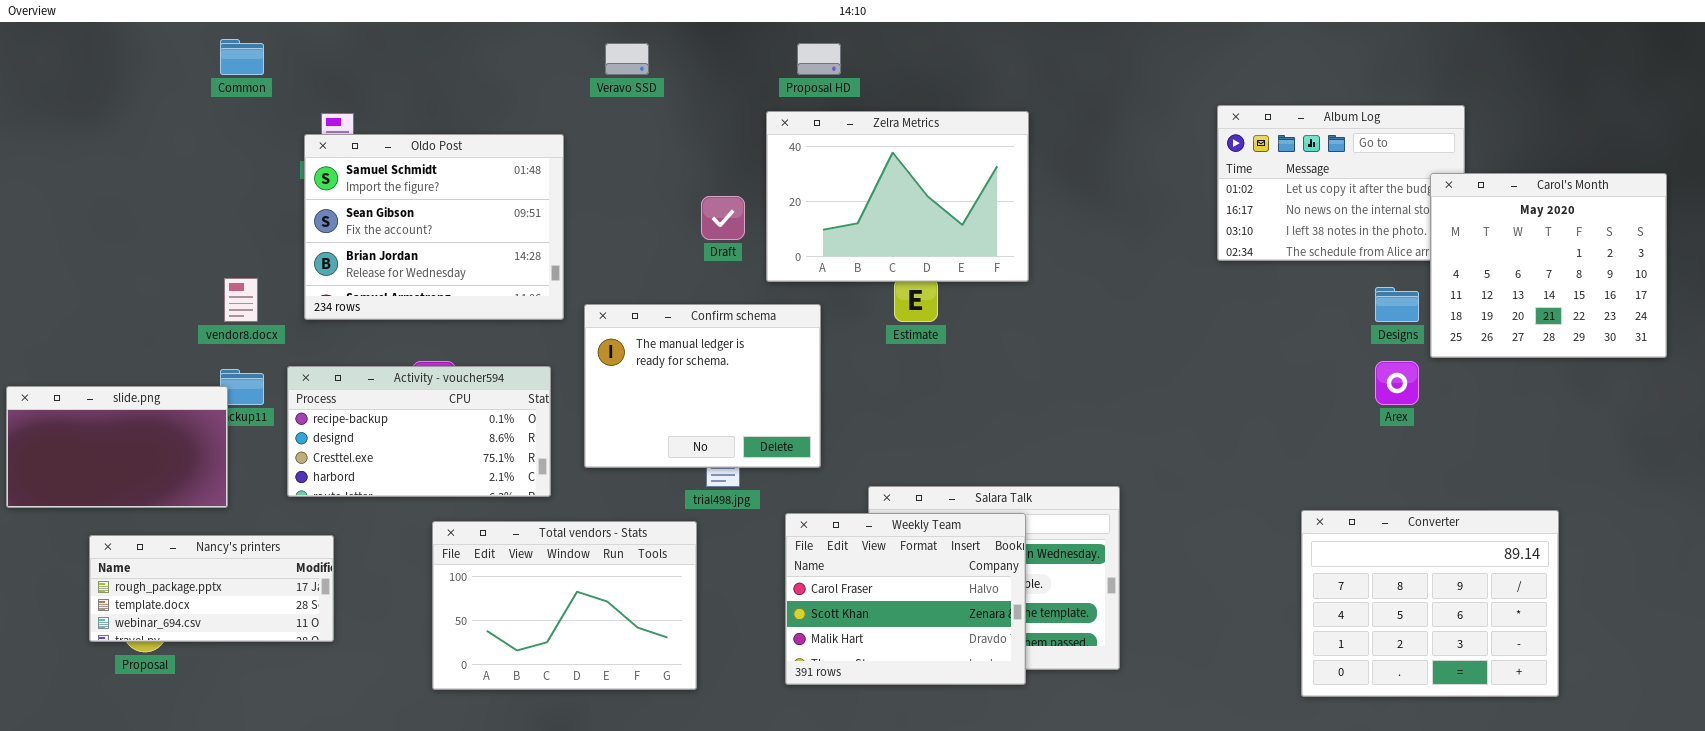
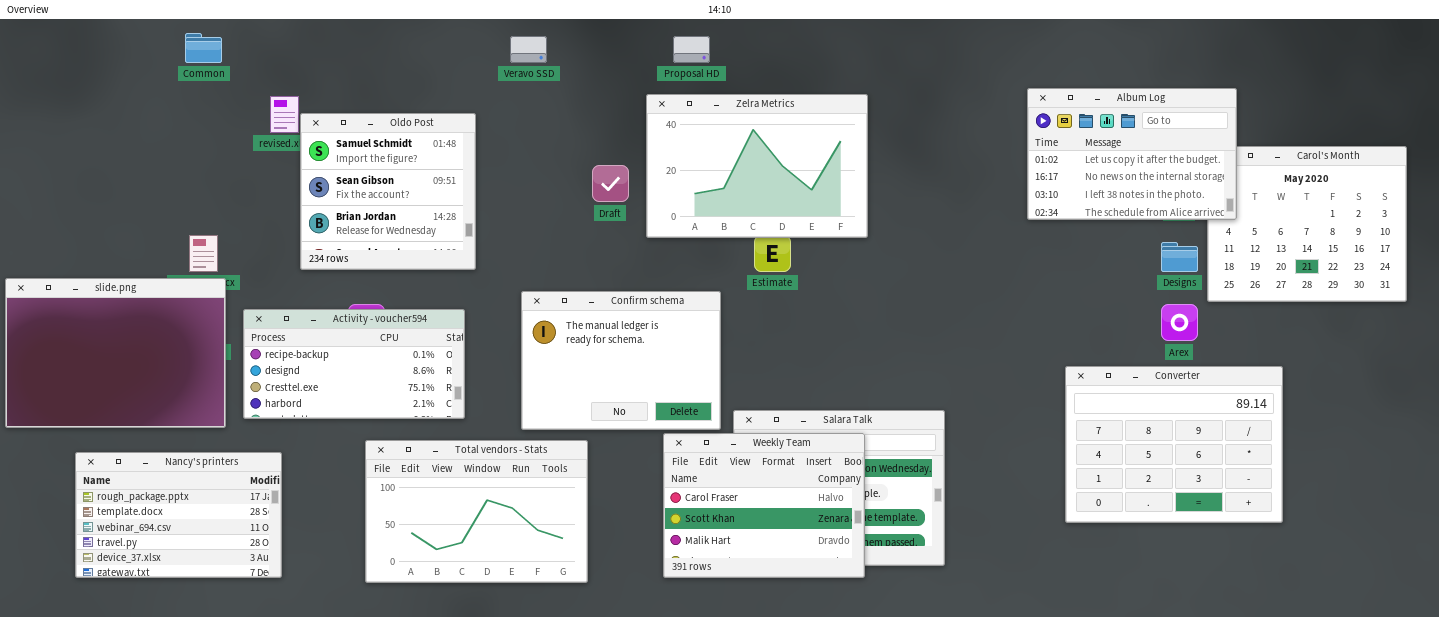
Album Log: [1217,105,1465,261] -> [1027,88,1237,220], raised
Oldo Post: [304,134,564,320] -> [300,113,476,270], resized
Confirm schema: [584,304,821,468] -> [521,291,721,430], moved
slide.png: [6,386,228,508] -> [5,278,226,428], resized
Converter: [1301,510,1559,697] -> [1065,366,1283,523], moved
Nancy's printers: [89,535,334,642] -> [75,452,282,578], resized

